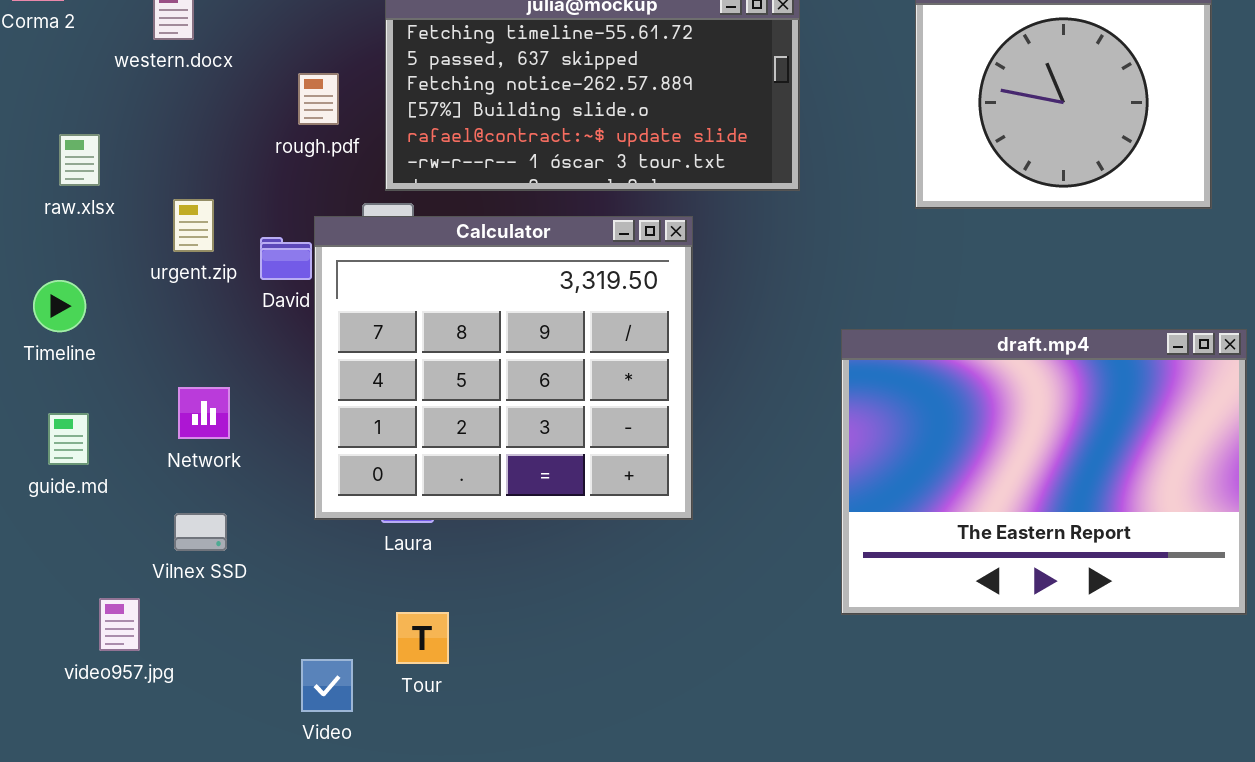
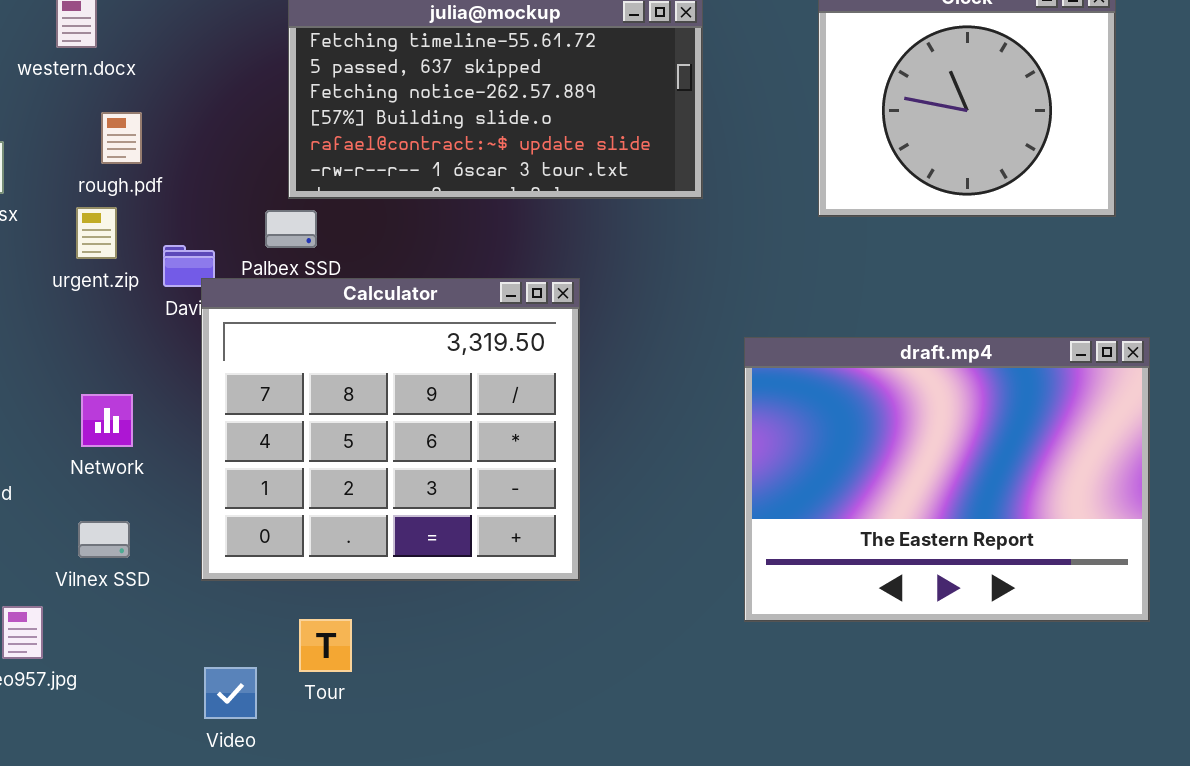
rough.pdf: [298,73,339,125] -> [101,112,142,164], moved
Calculator: [314,216,693,520] -> [201,278,580,581], moved

